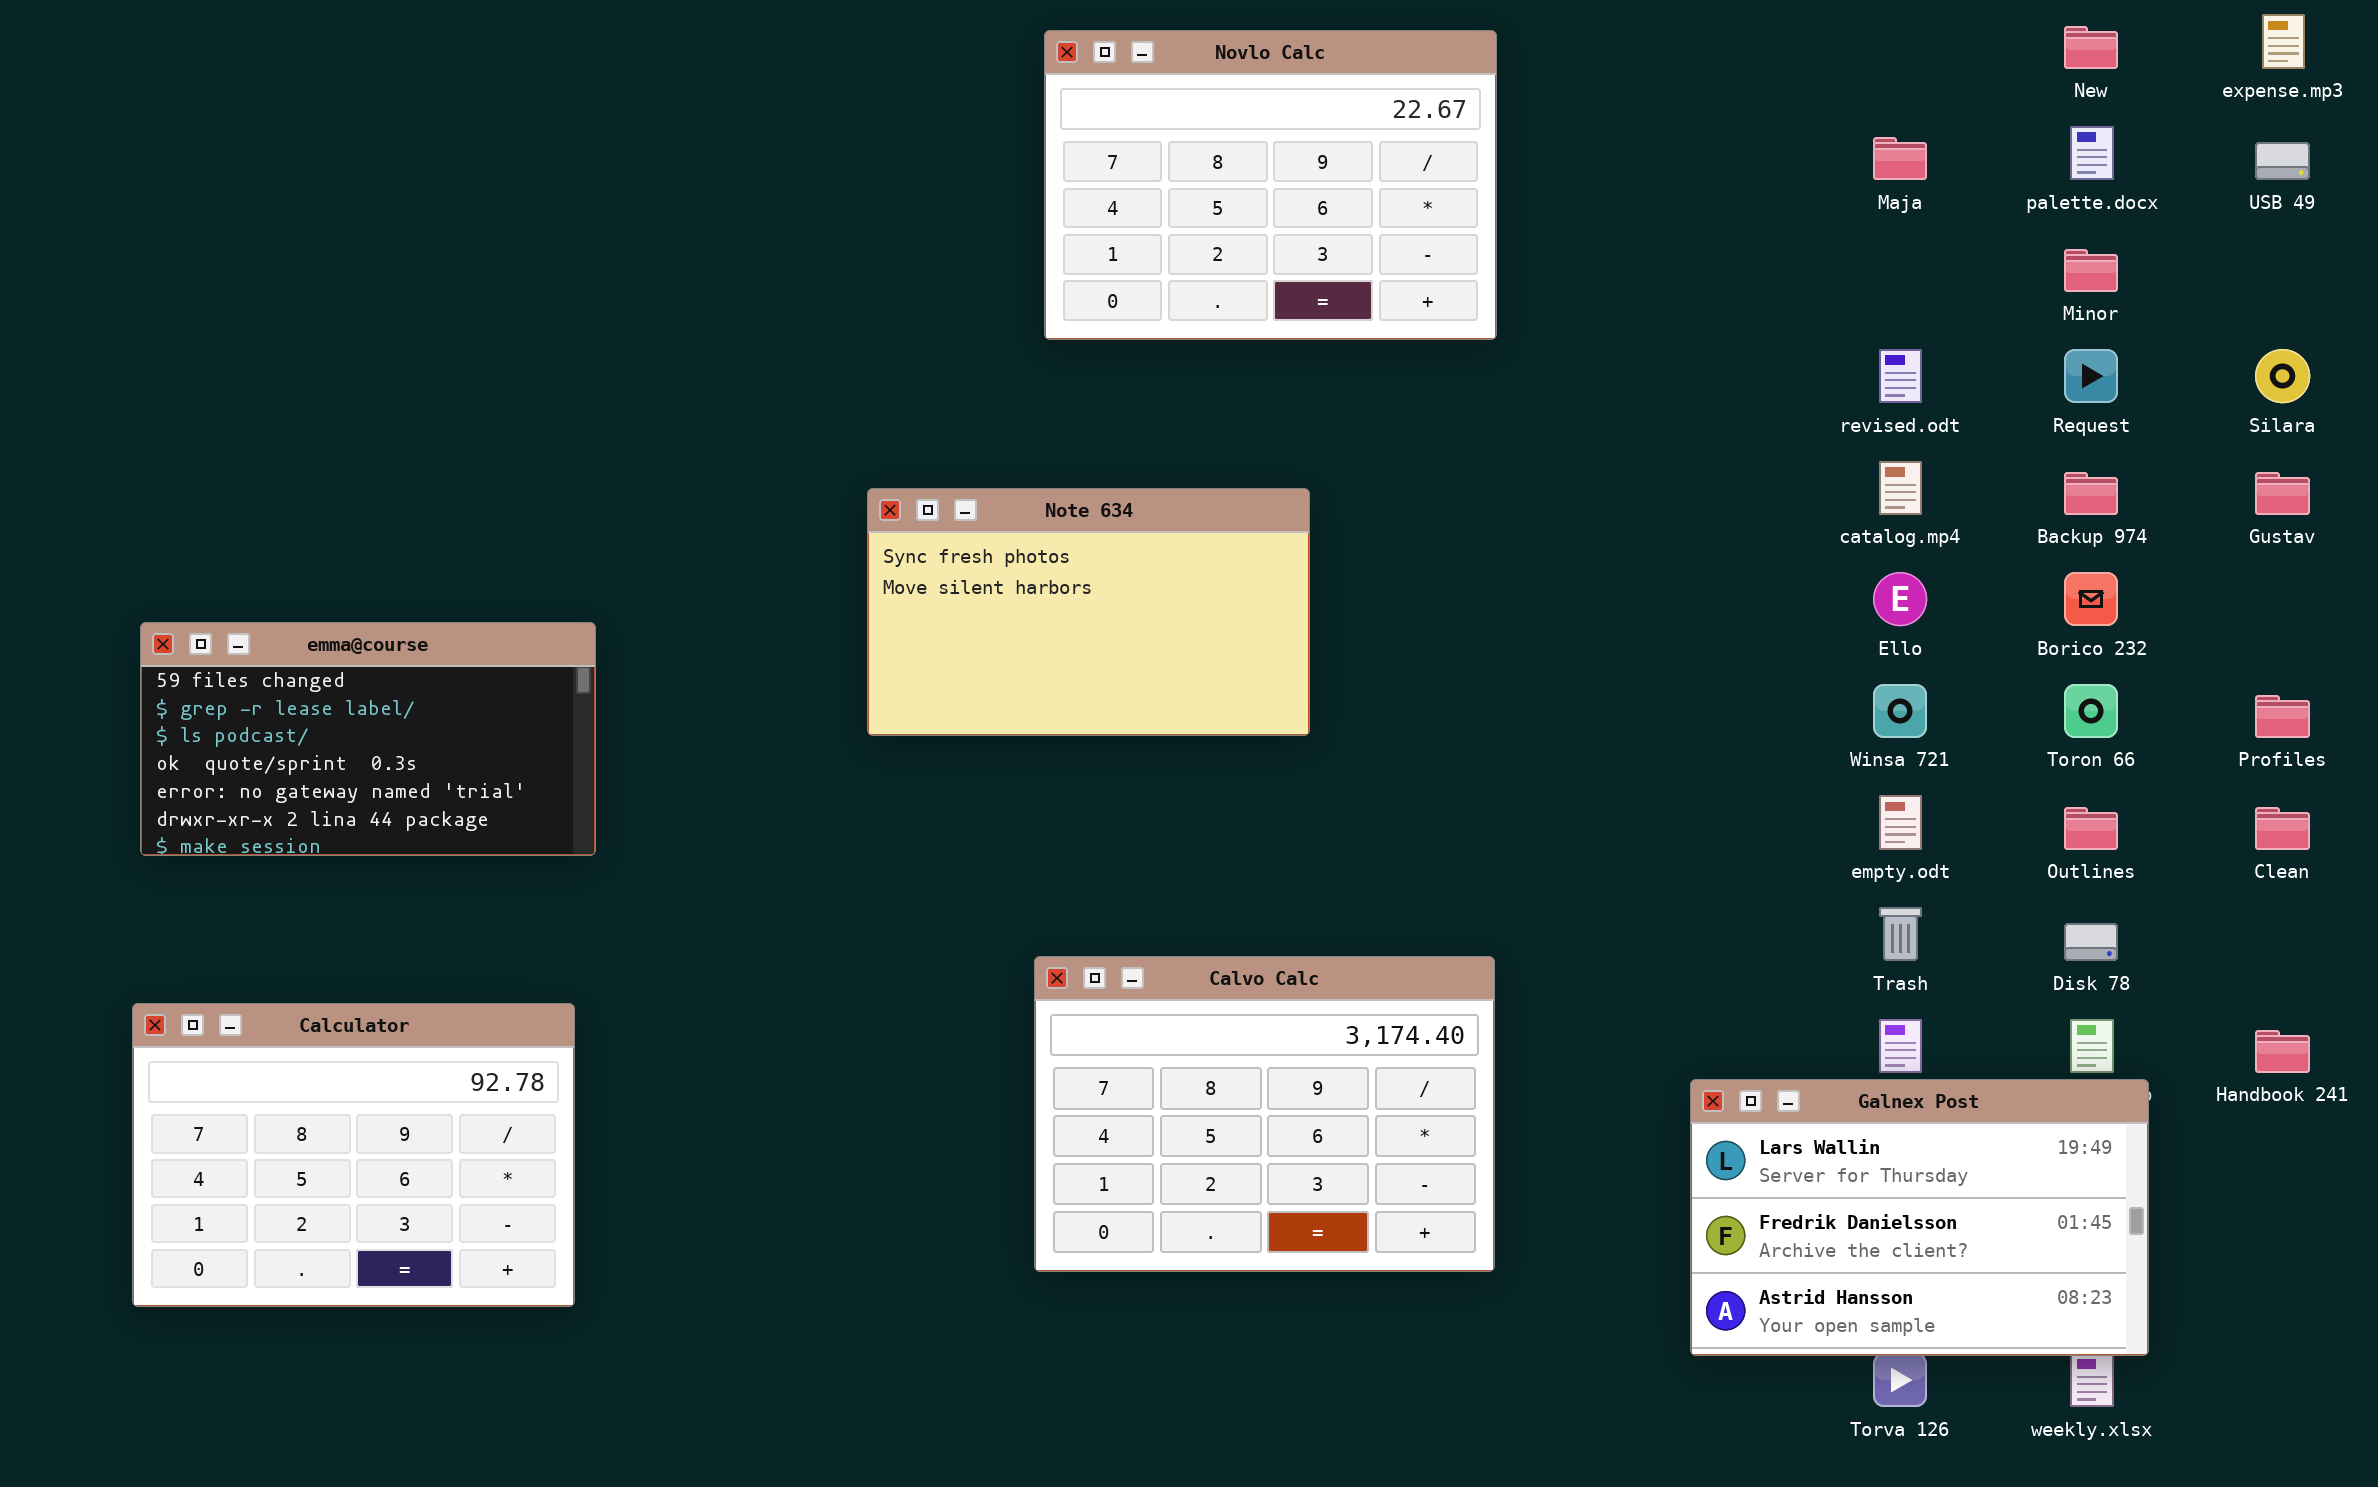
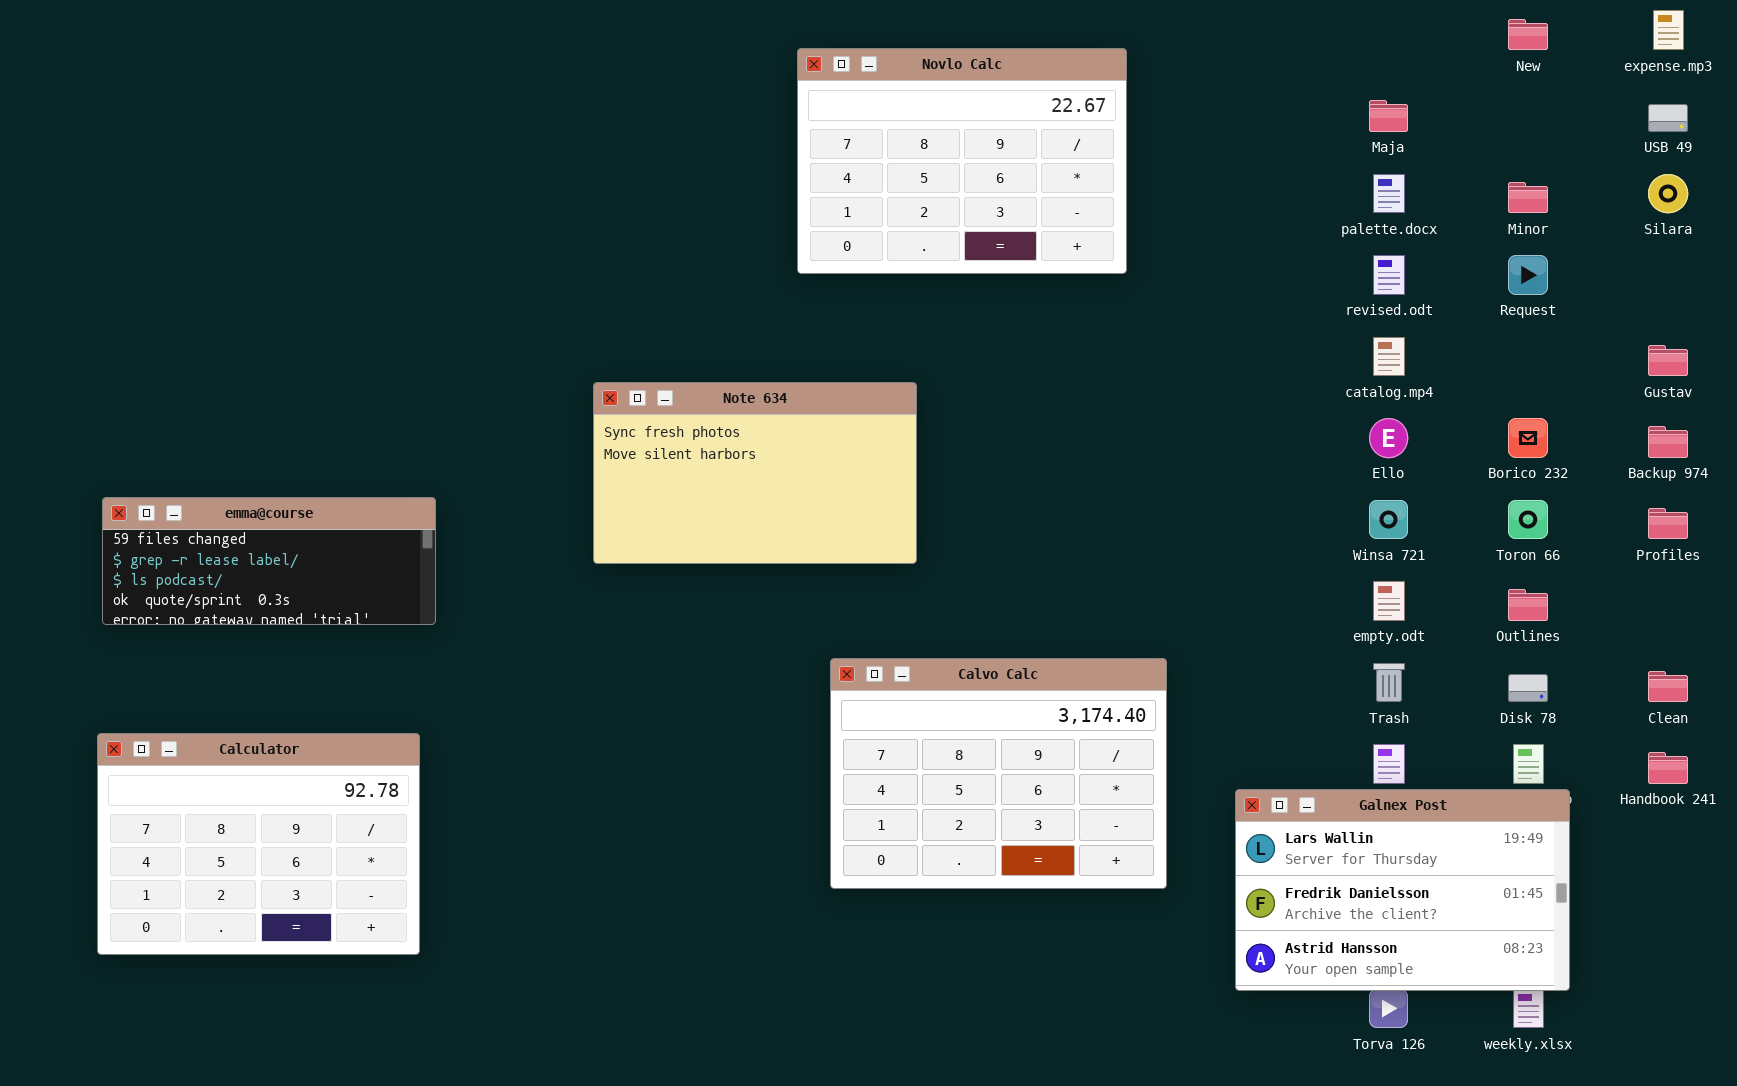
Novlo Calc: [1044,30,1497,340] -> [797,48,1127,274], moved
palette.docx: [2070,126,2114,180] -> [1373,174,1405,213], moved
Silara: [2255,349,2310,403] -> [1648,174,1688,213], moved
Backup 974: [2064,472,2118,515] -> [1648,426,1688,458], moved
Note 634: [867,488,1310,736] -> [593,382,917,564], moved
emma@course: [140,622,596,856] -> [102,497,436,625], resized
Clean: [2255,807,2310,850] -> [1648,671,1688,702], moved
Calvo Calc: [1034,956,1495,1272] -> [830,658,1167,889], moved

